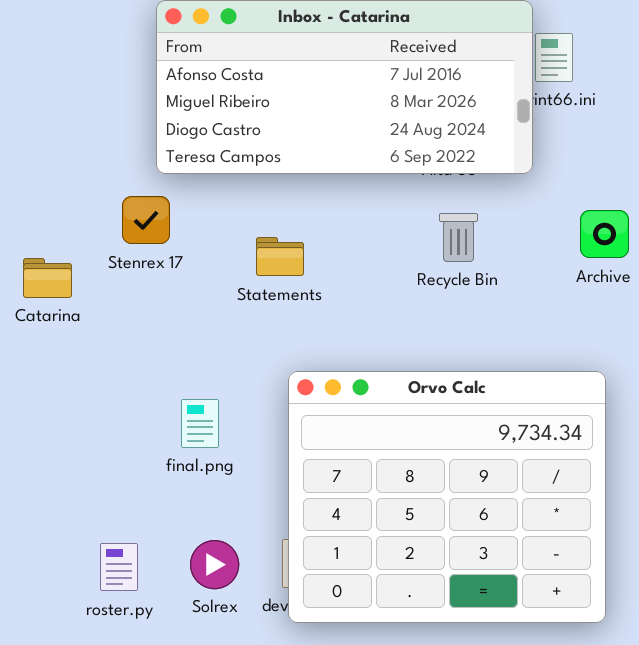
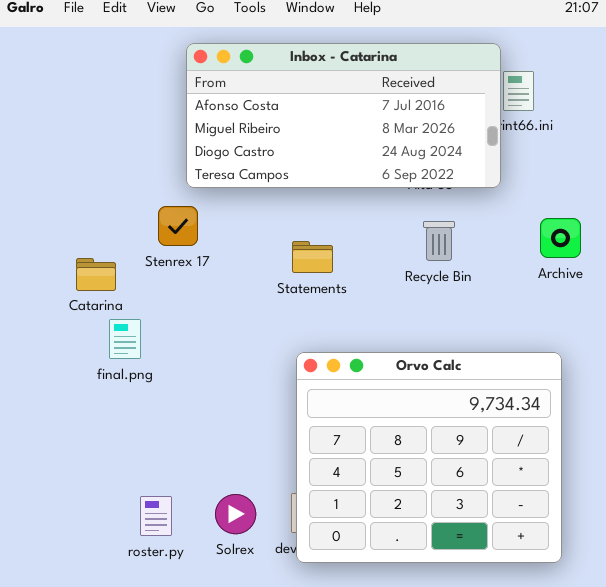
Statements: [256,237,304,276] -> [292,241,333,273], moved
final.png: [181,399,219,448] -> [109,319,141,359], moved

